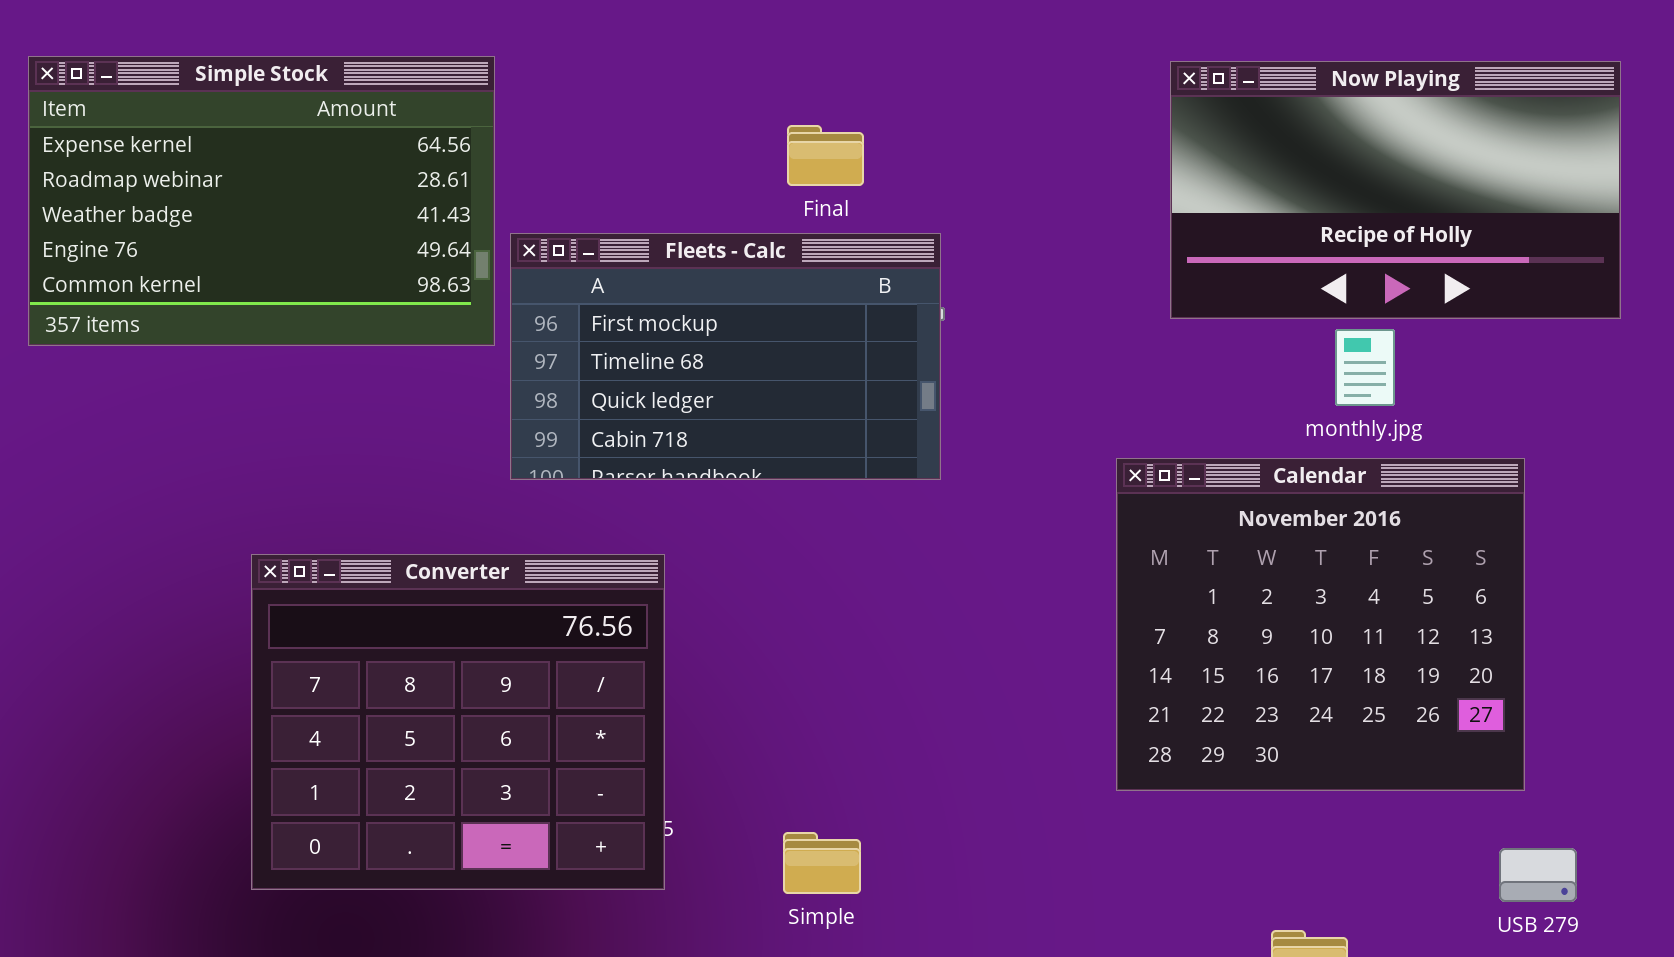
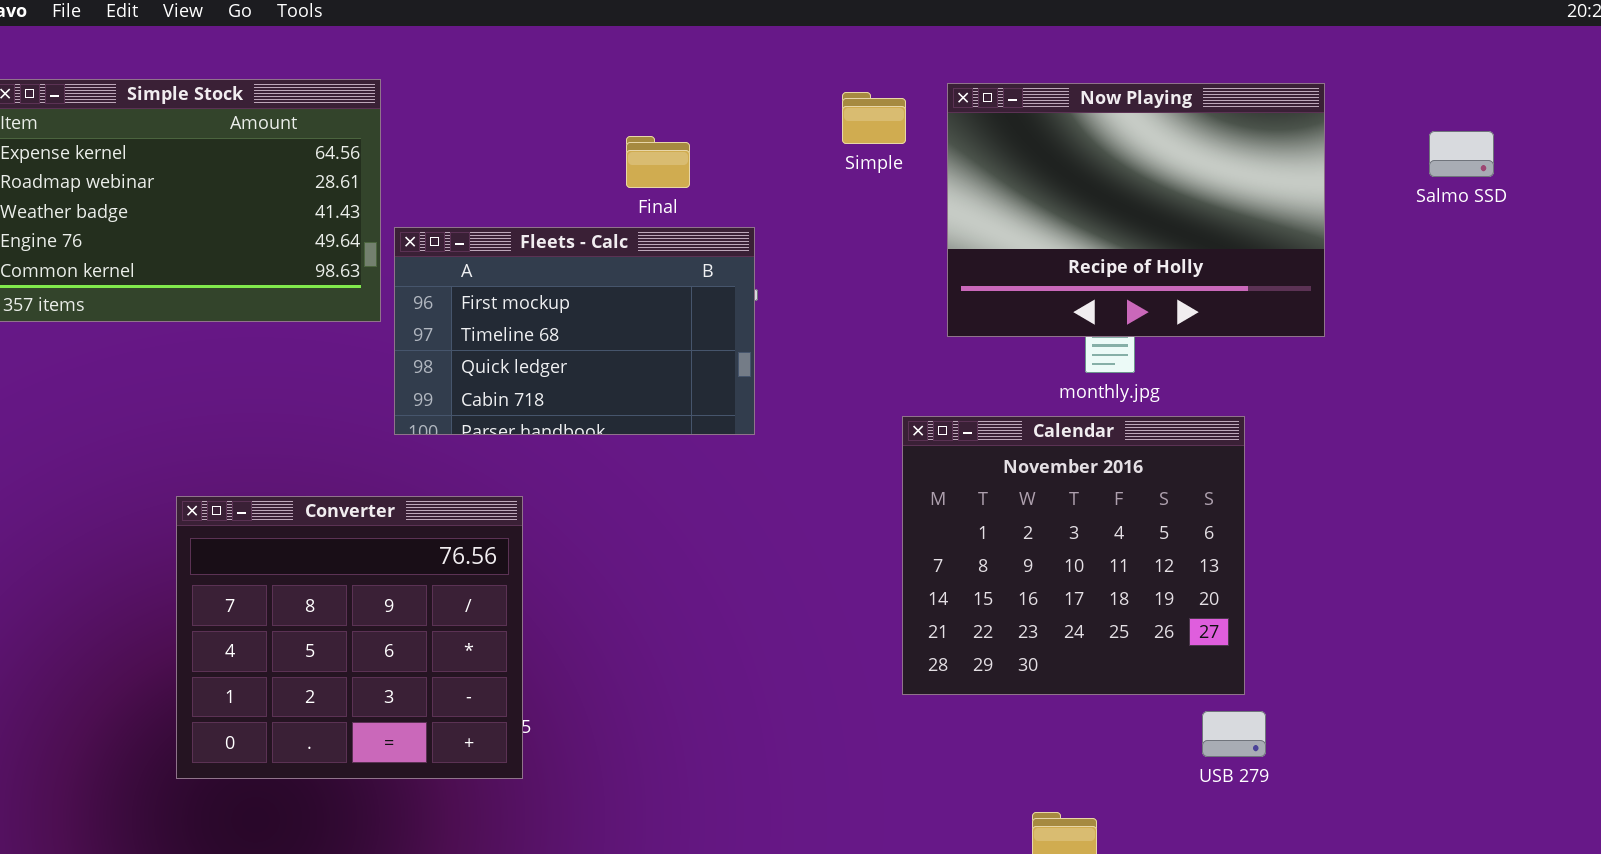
Now Playing: [1170,61,1621,319] -> [947,83,1325,337], resized
Simple: [783,832,861,894] -> [842,92,906,144], moved
USB 279: [1499,848,1577,902] -> [1202,711,1266,757], moved

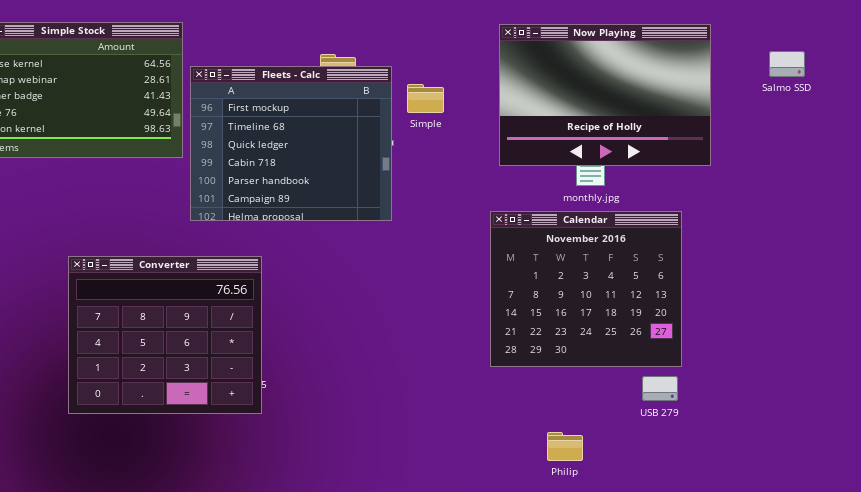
Simple: [842,92,906,144] -> [407,84,444,113], moved
Fleets - Calc: [394,227,755,435] -> [190,66,392,221], resized
Calendar: [902,416,1245,695] -> [490,211,682,367], moved

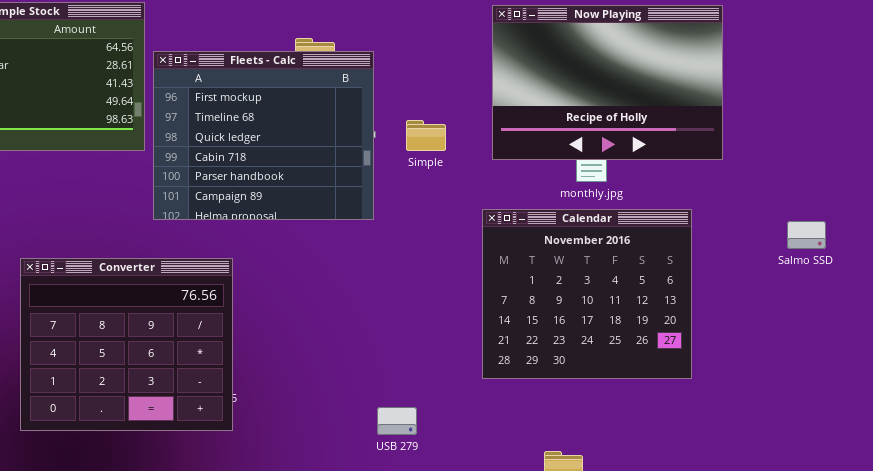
Salmo SSD: [769,51,805,77] -> [787,221,826,249], moved
Simple: [407,84,444,113] -> [406,120,446,151], moved
USB 279: [642,376,678,401] -> [377,407,417,435], moved

